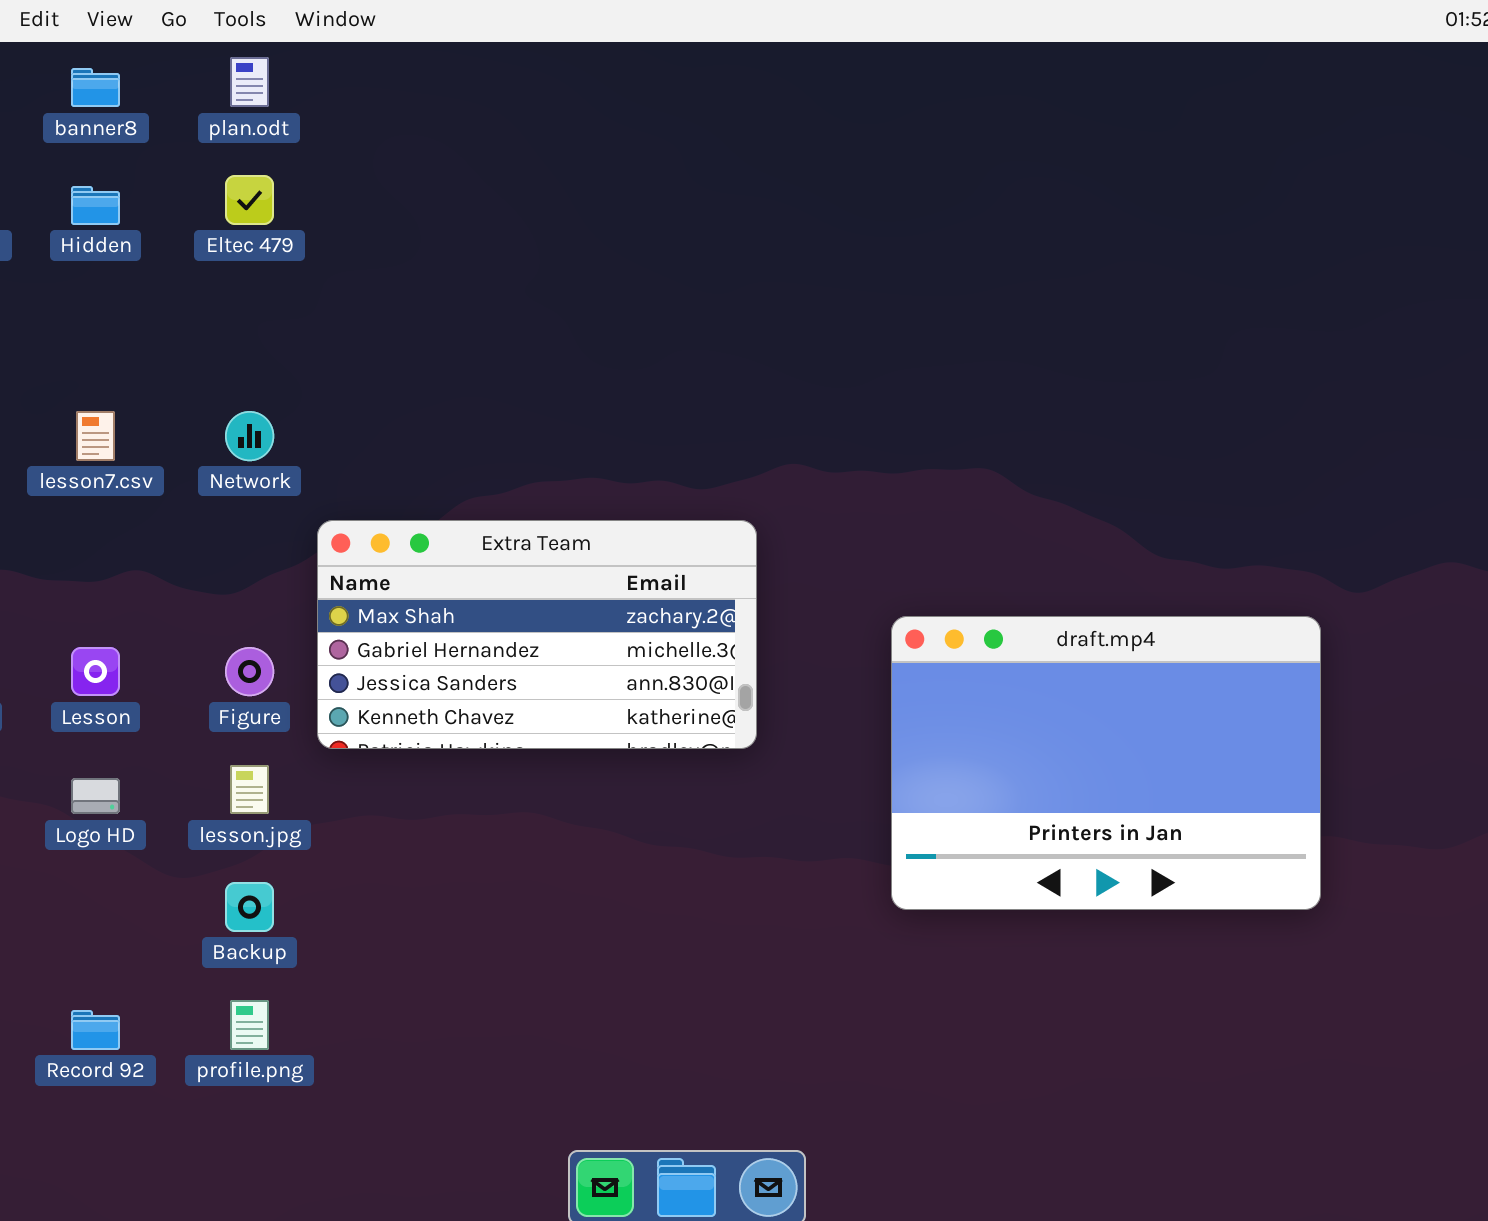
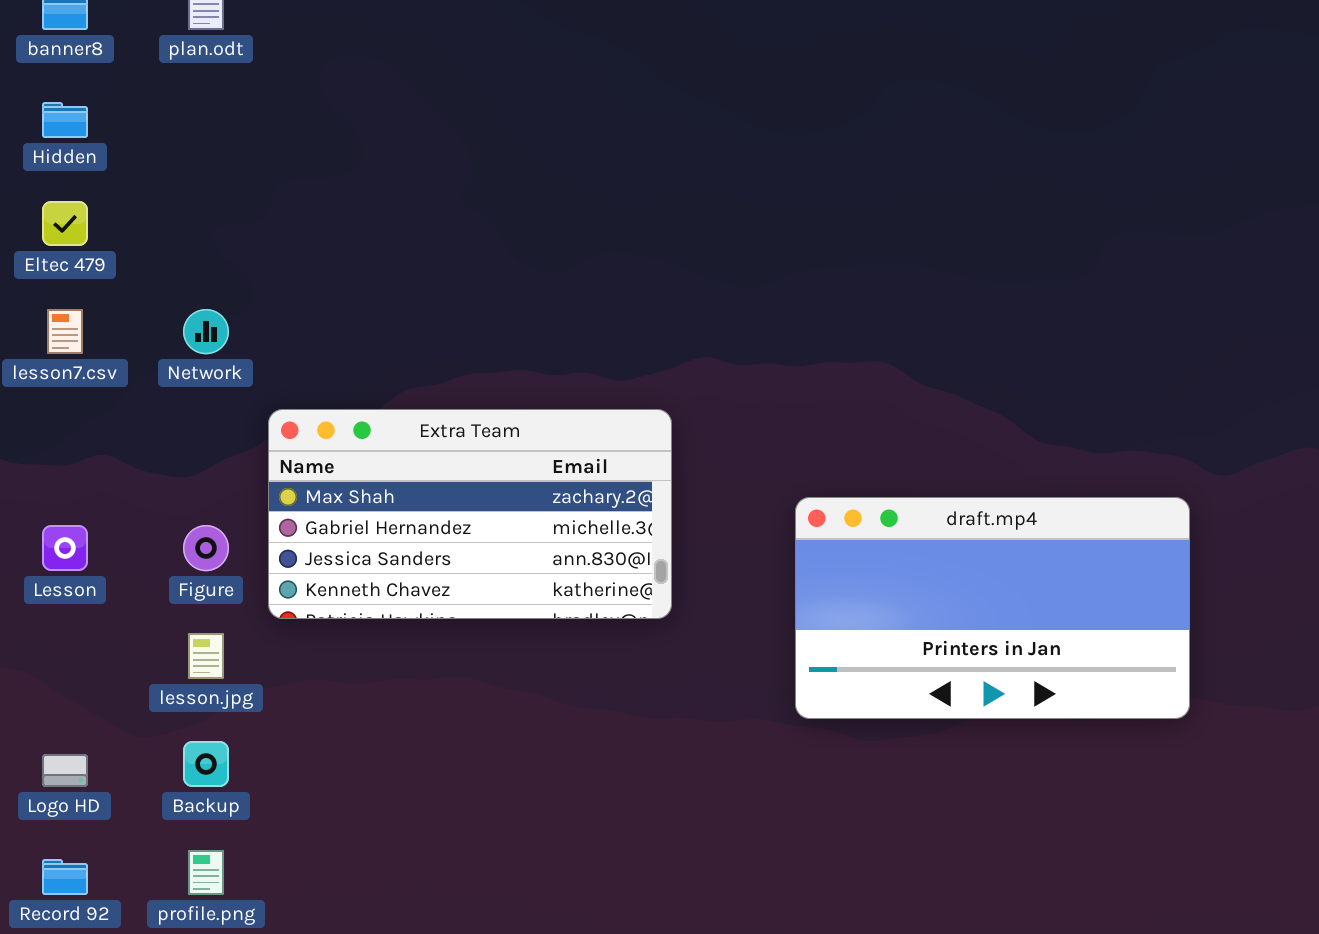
Eltec 479: [225,175,274,225] -> [42,201,88,246], moved
draft.mp4: [891,616,1321,910] -> [795,497,1190,719], resized
Logo HD: [71,778,120,814] -> [42,754,88,787], moved

